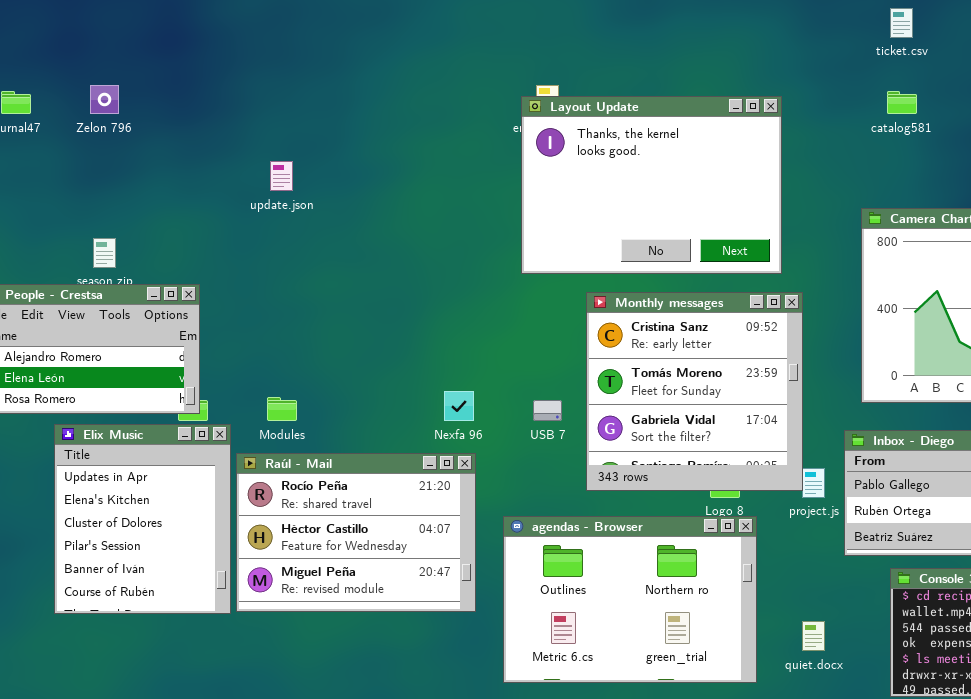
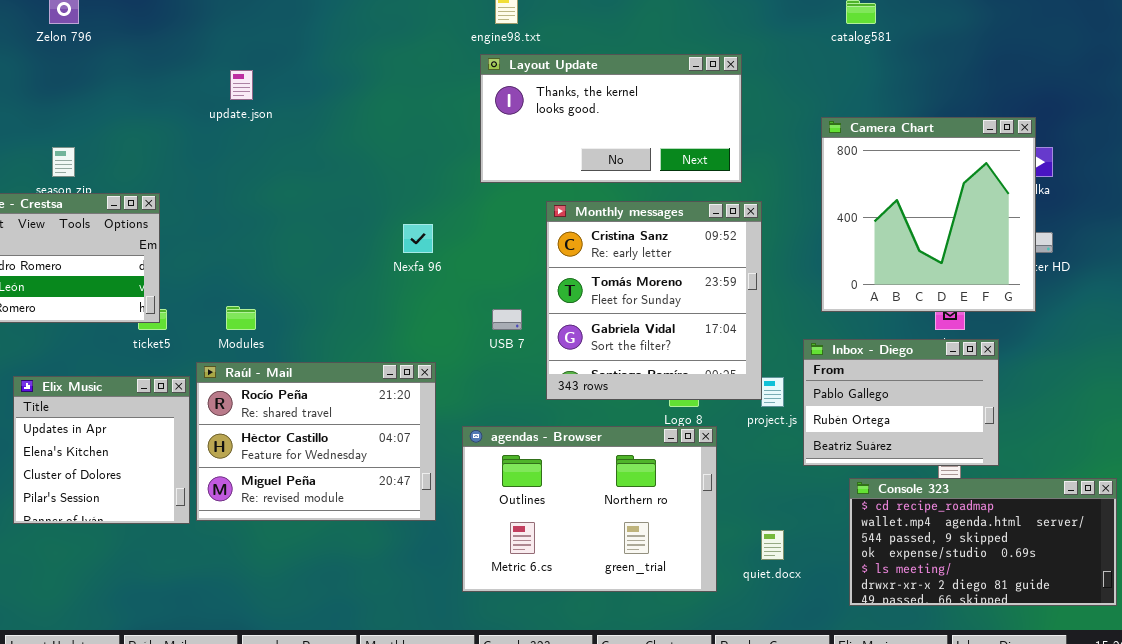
Layout Update: [521,96,782,274] -> [480,54,742,183], resized
Nexfa 96: [444,391,474,421] -> [403,224,433,253], moved
Elix Music: [54,424,231,614] -> [13,376,190,524], resized

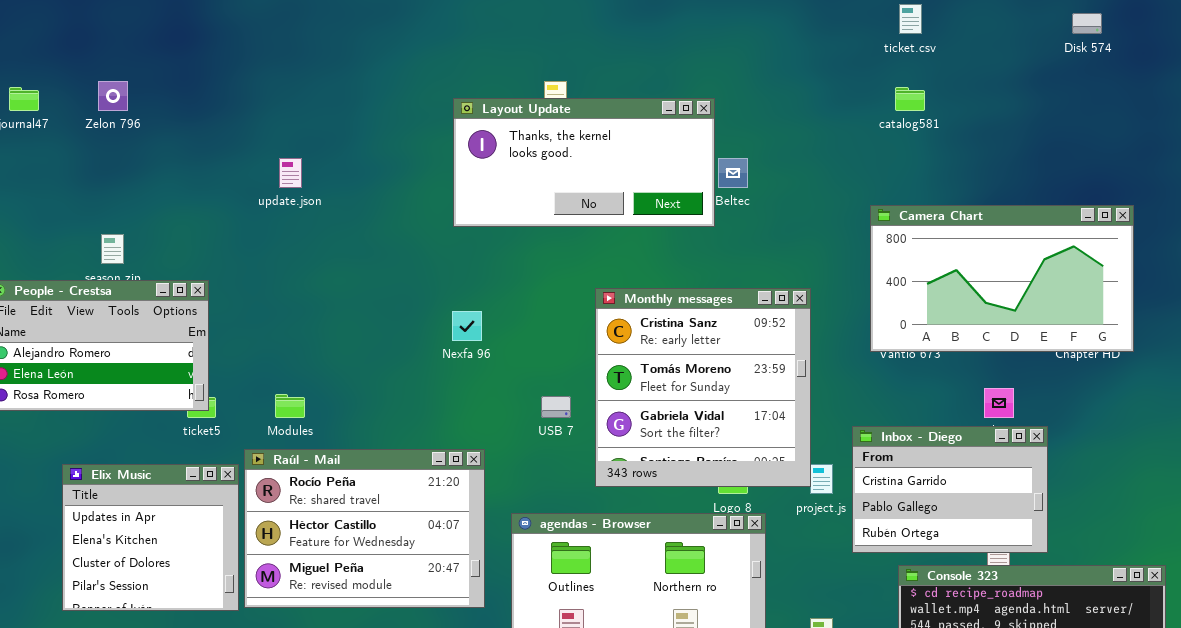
Layout Update: [480,54,742,183] -> [453,98,715,227], moved
Camera Chart: [821,117,1036,312] -> [870,205,1134,352], resized
Inbox - Diego: [803,339,999,466] -> [852,426,1048,553], scrolled up 1 row

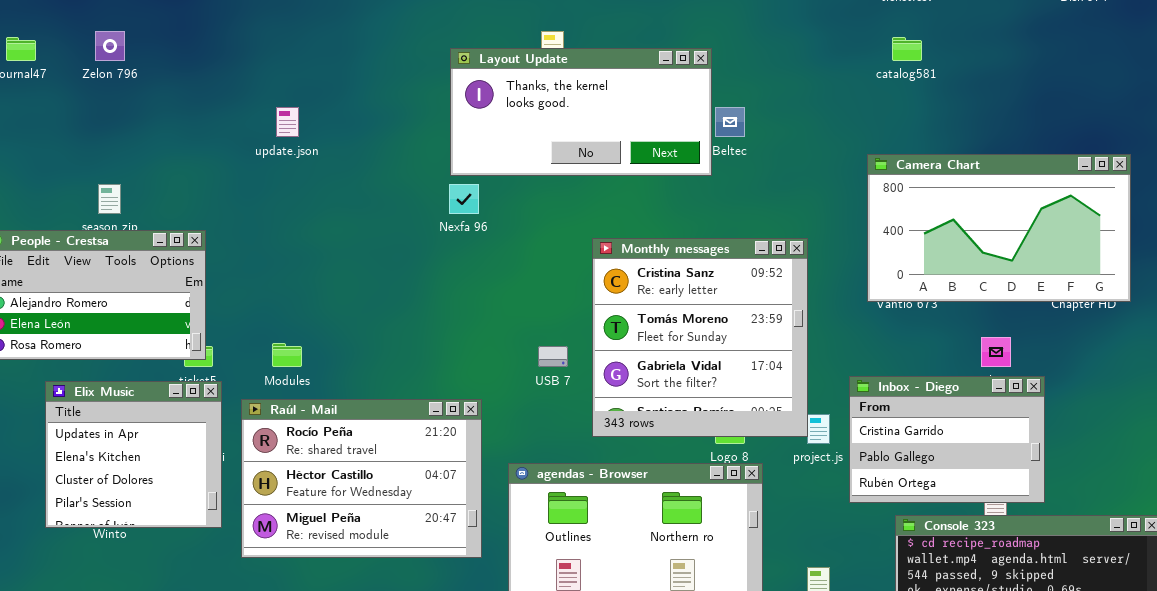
Nexfa 96: [452,311,482,341] -> [449,184,479,214], moved
Elix Music: [62,464,239,611] -> [45,381,222,528], moved

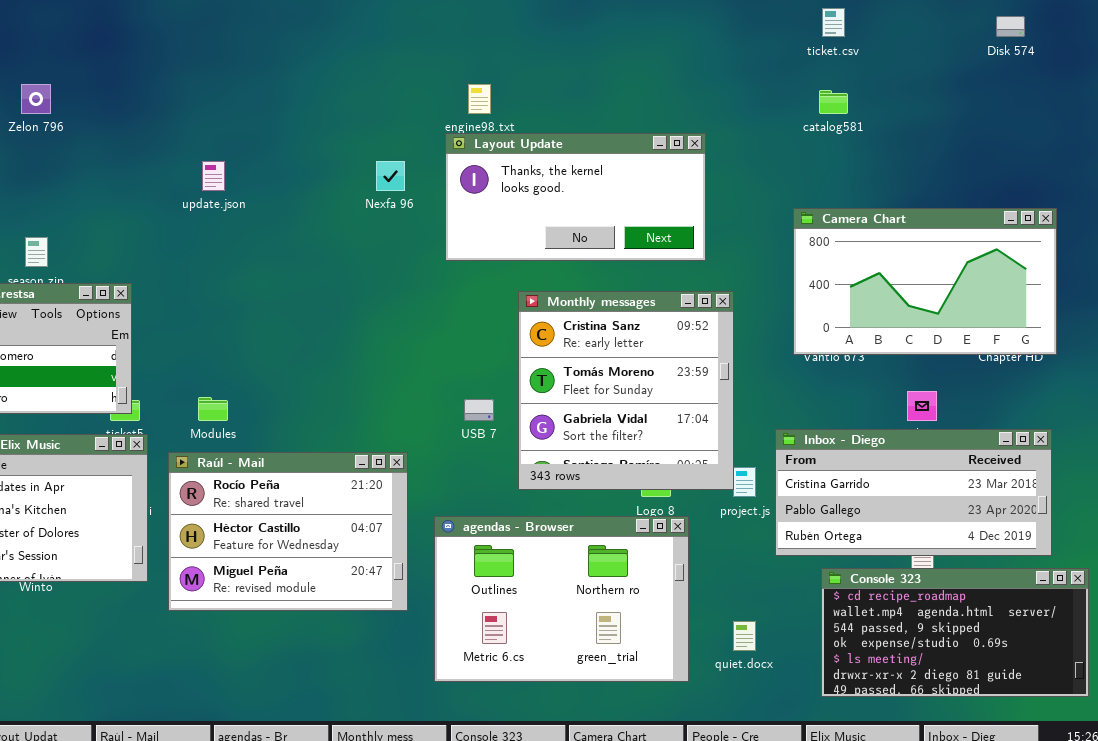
Layout Update: [450,48,712,176] -> [445,133,706,261], moved
Nexfa 96: [449,184,479,214] -> [376,161,405,191], moved
Inbox - Diego: [849,376,1045,503] -> [775,429,1052,556], resized

